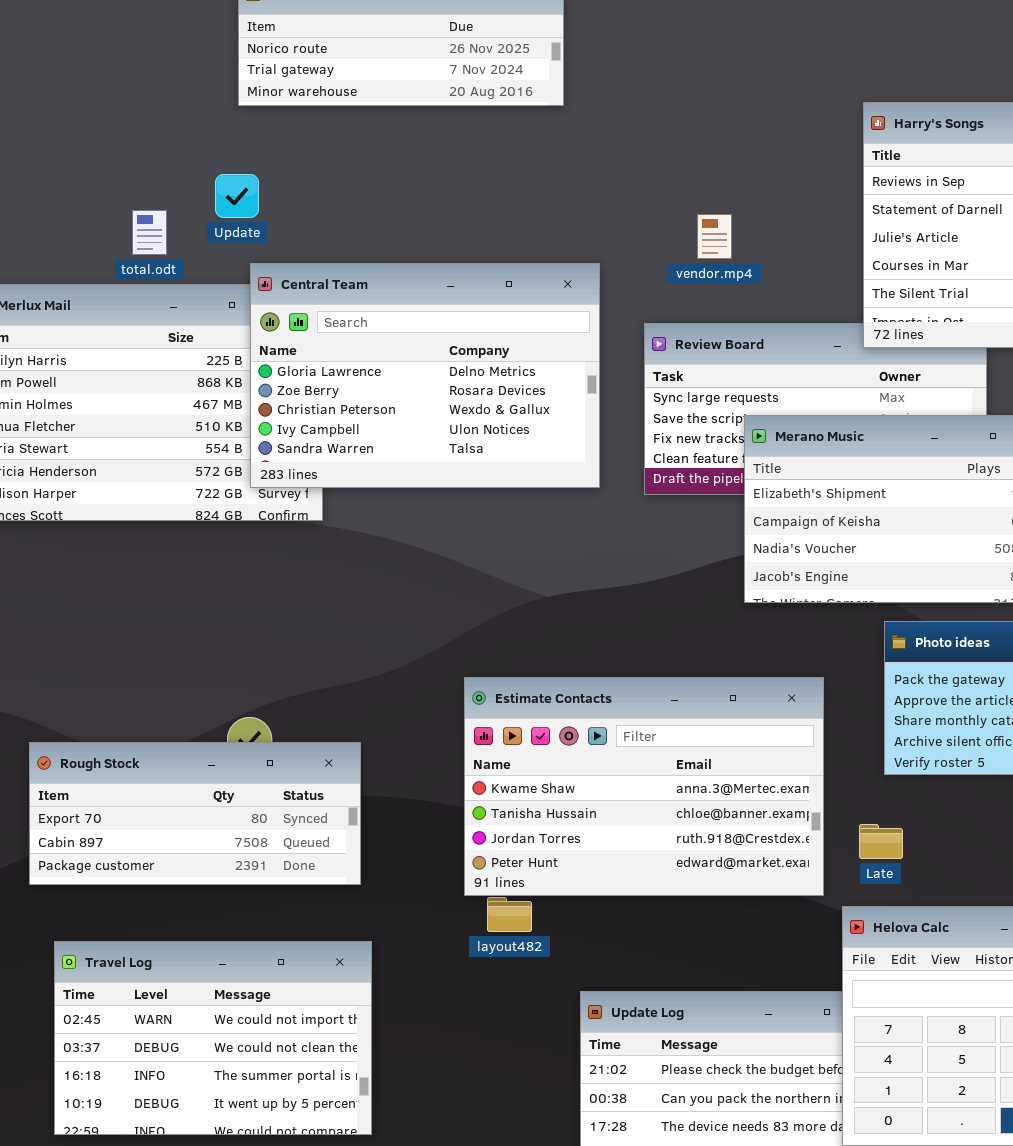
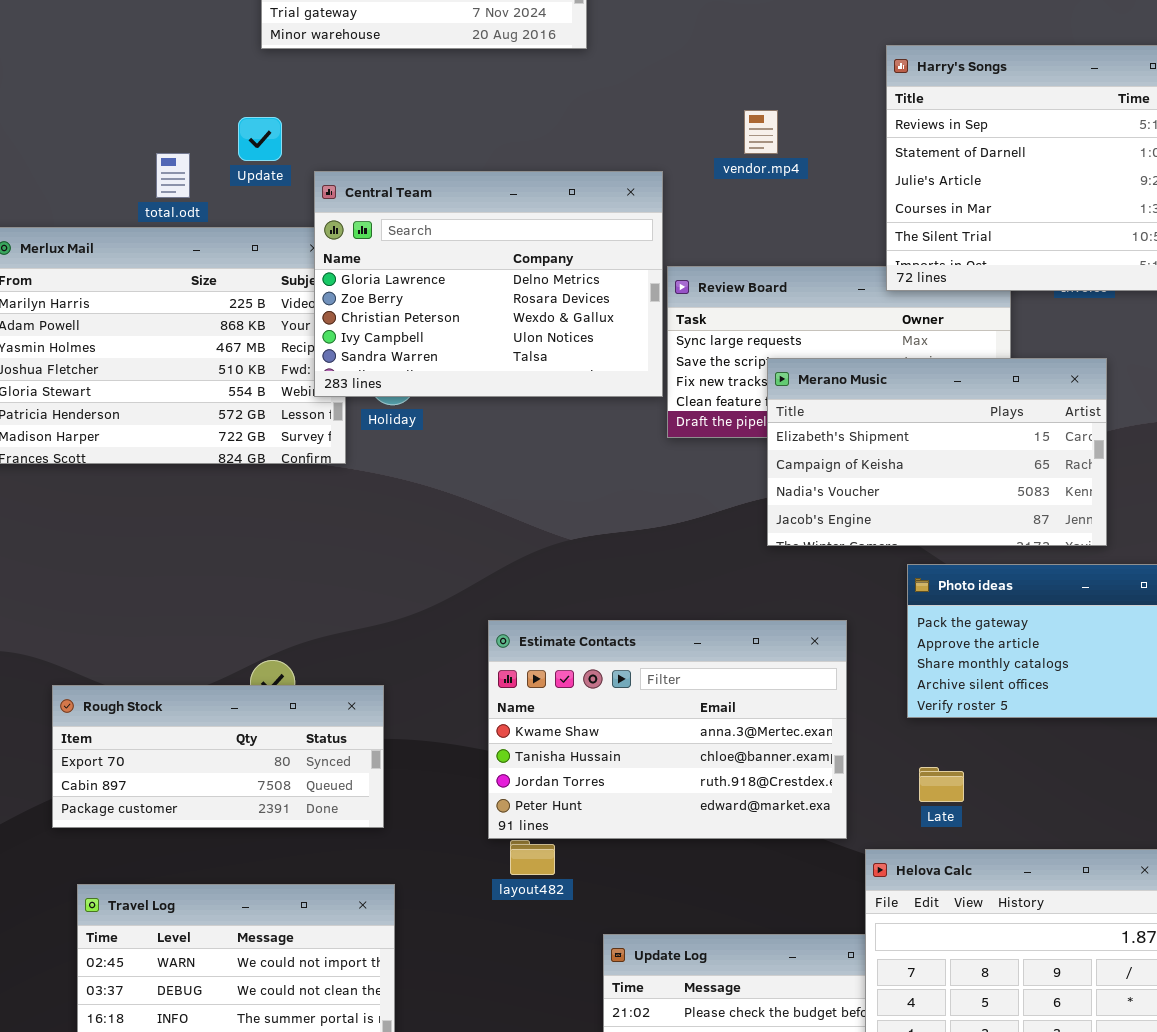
vendor.mp4: [697,214,732,259] -> [744,110,778,154], moved
Central Team: [250,263,600,488] -> [314,171,663,397], moved
Late: [859,824,903,859] -> [919,767,964,802], moved

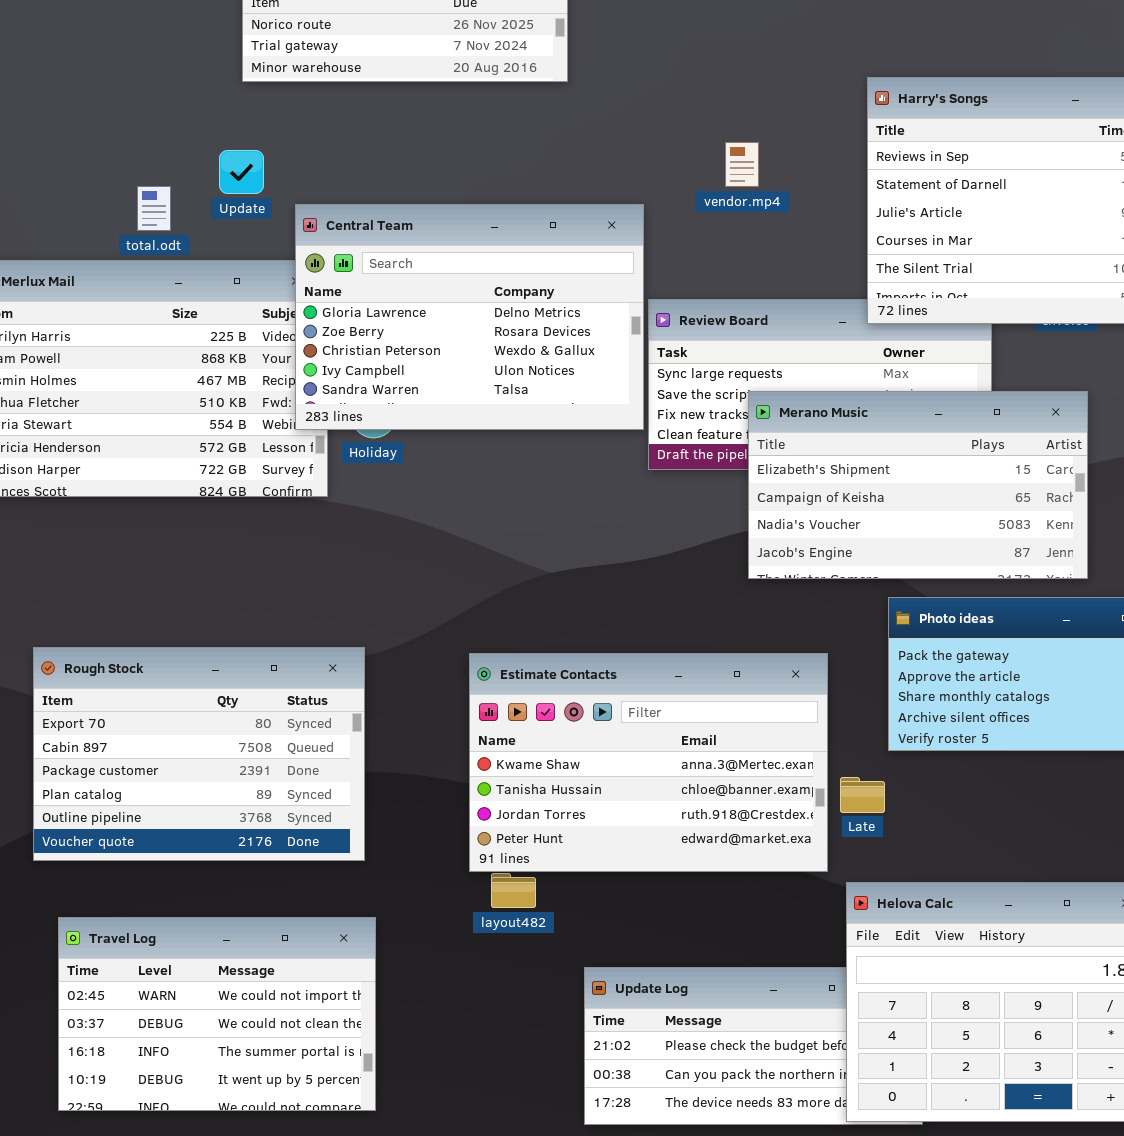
Rough Stock: [52,685,384,828] -> [33,647,365,861], resized
Late: [919,767,964,802] -> [840,777,885,813], moved

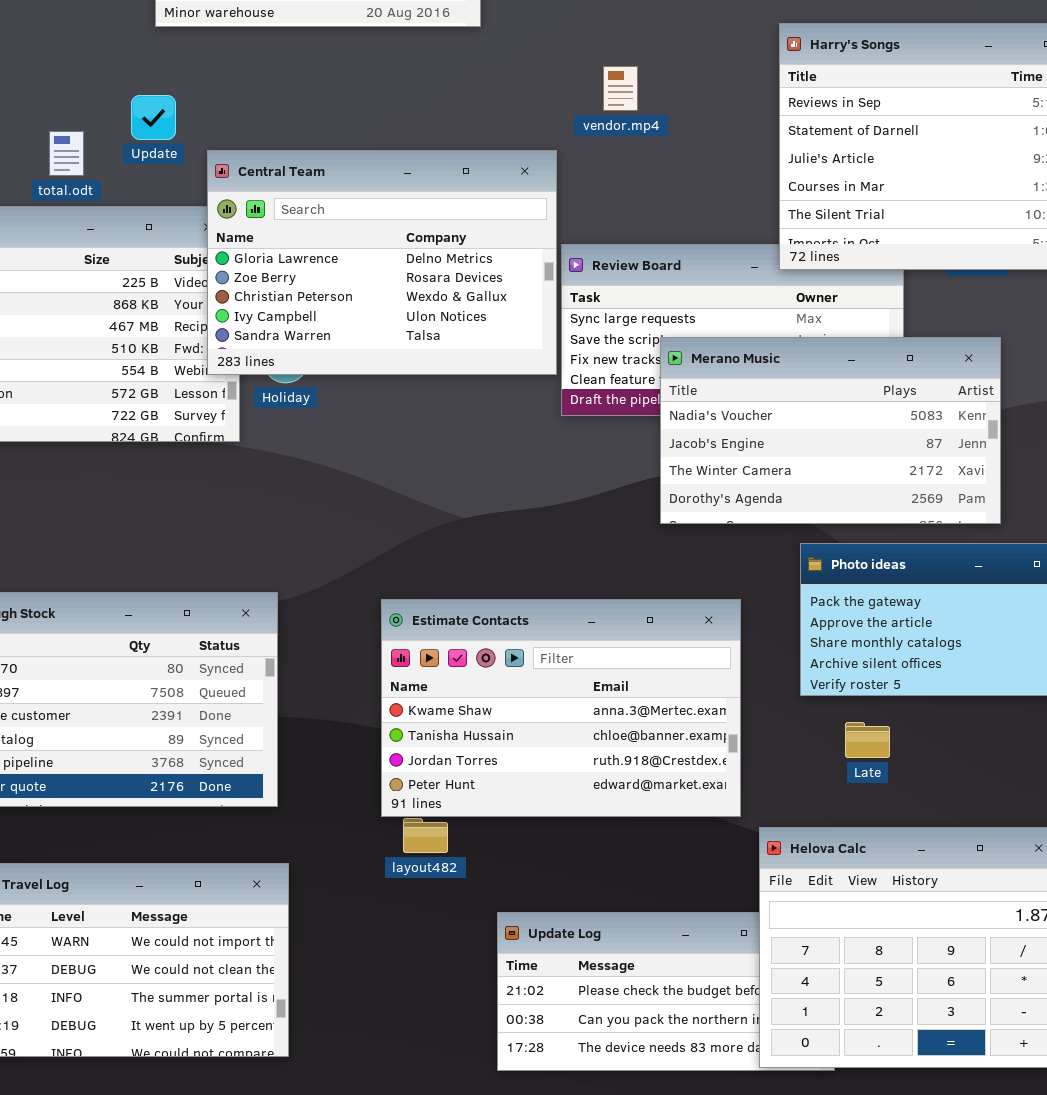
vendor.mp4: [725,142,759,187] -> [603,66,638,111], moved
Merano Music: [748,391,1088,579] -> [660,337,1001,524], scrolled down 2 rows
Late: [840,777,885,813] -> [845,722,890,758], moved

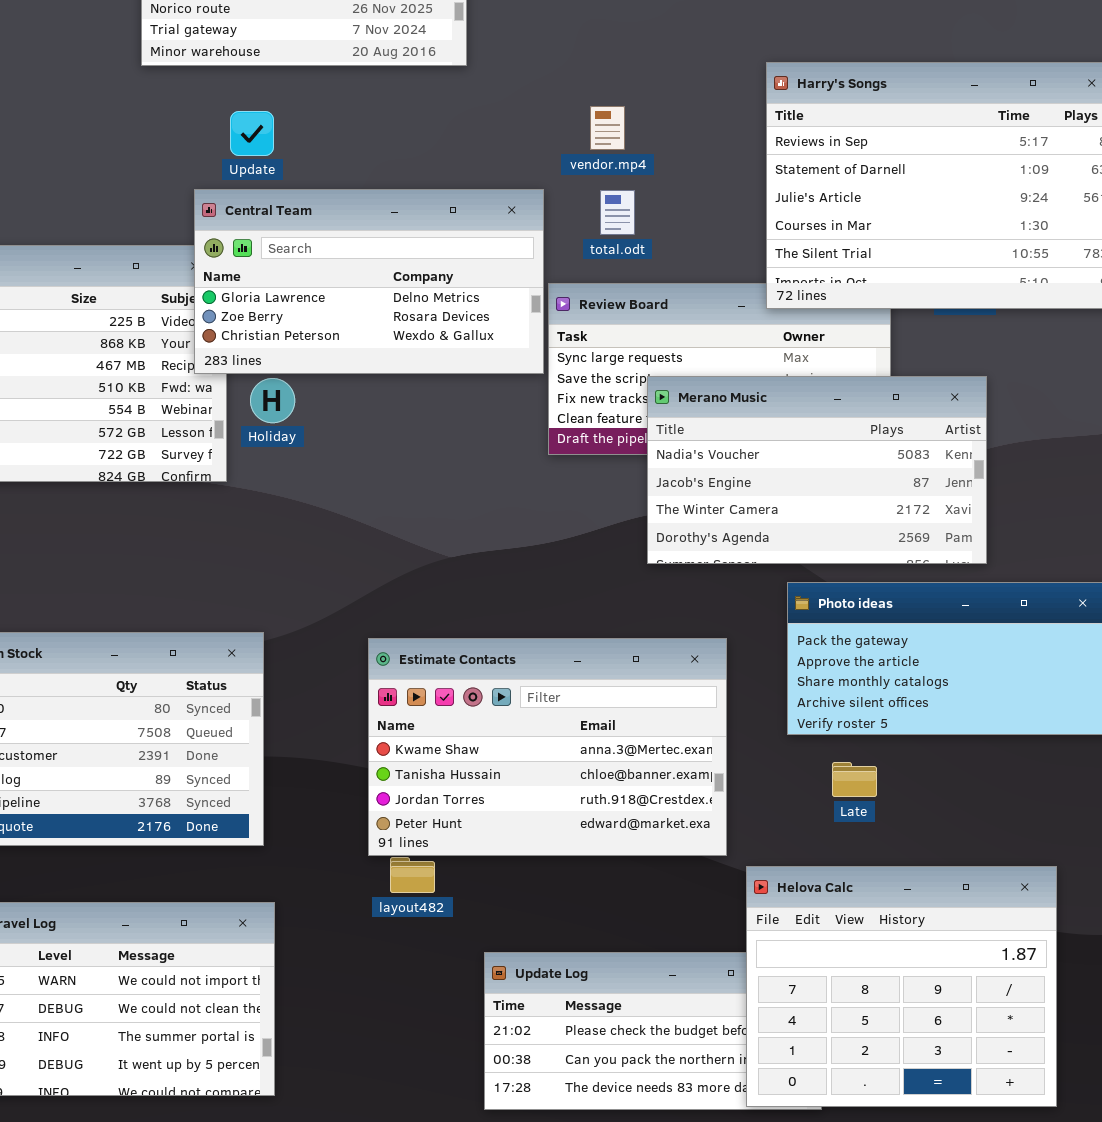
Update: [131,95,176,140] -> [230,111,274,156], moved
total.odt: [49,131,84,176] -> [600,190,635,235], moved
Central Team: [207,150,557,375] -> [194,189,544,374], resized

